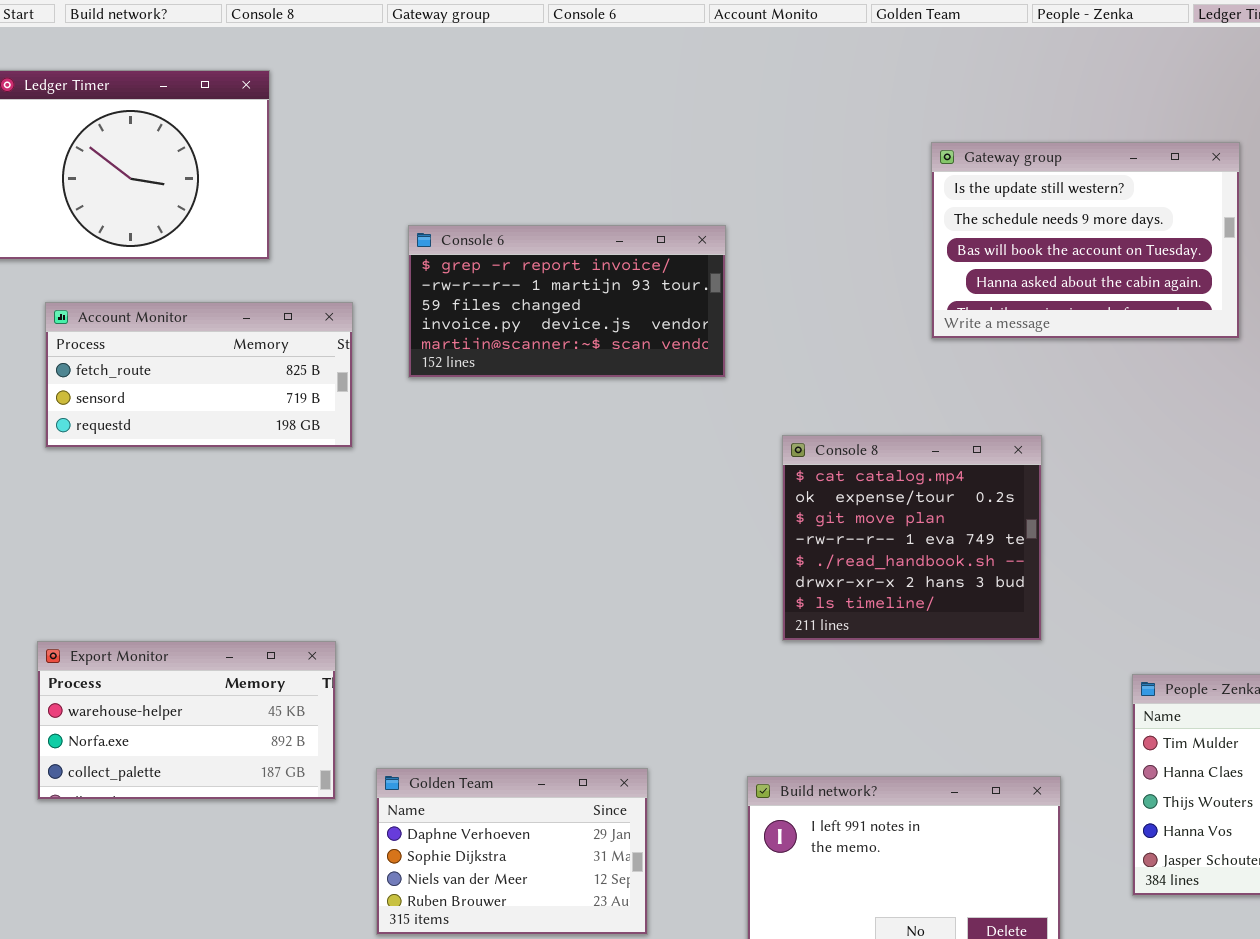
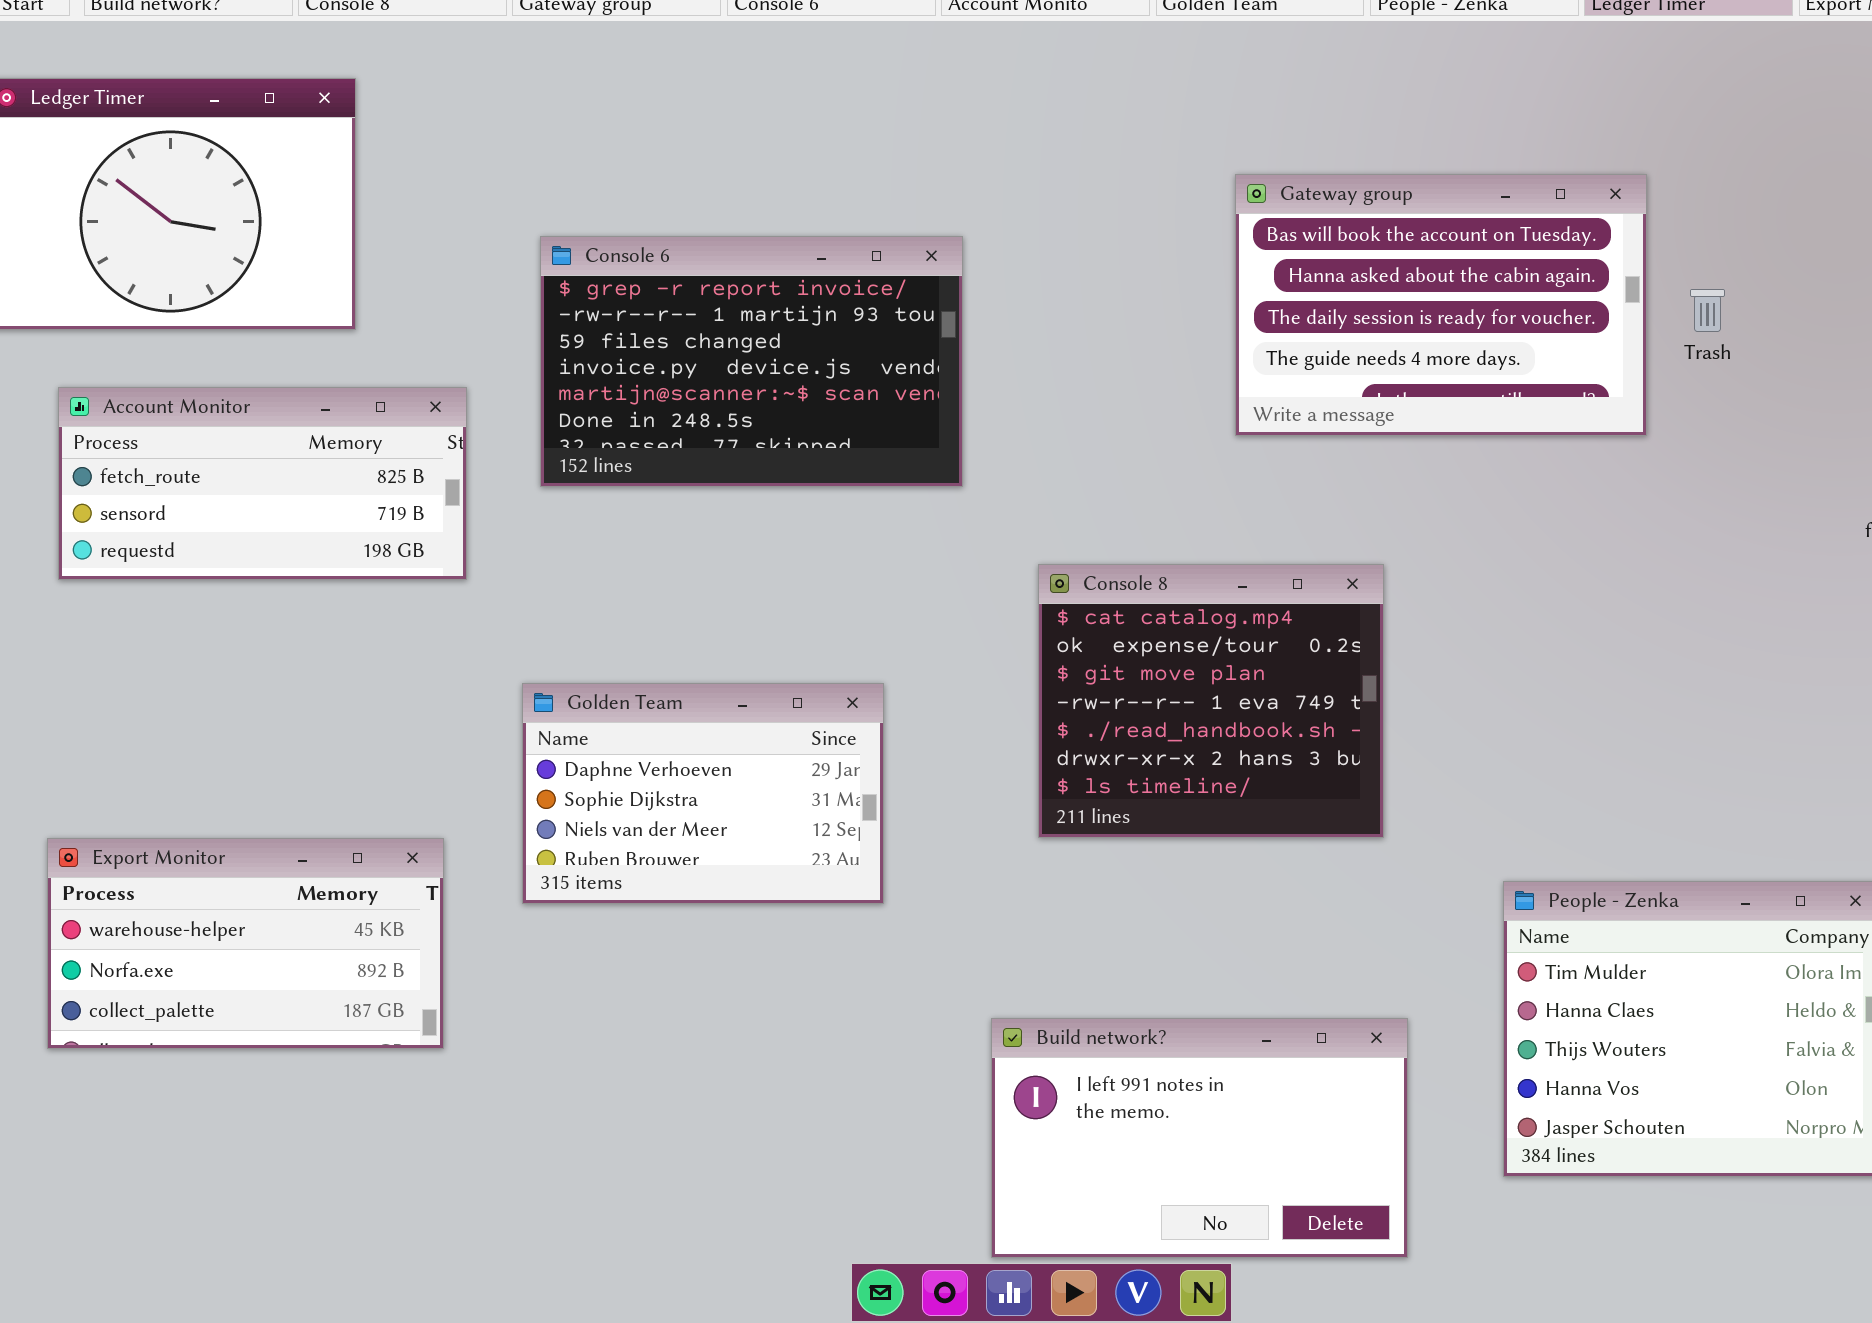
Gateway group: [931,142,1240,339] -> [1235,174,1647,436], scrolled down 2 rows
Console 6: [408,225,726,378] -> [540,236,963,487], resized
Golden Team: [376,768,648,935] -> [522,683,884,904], moved

